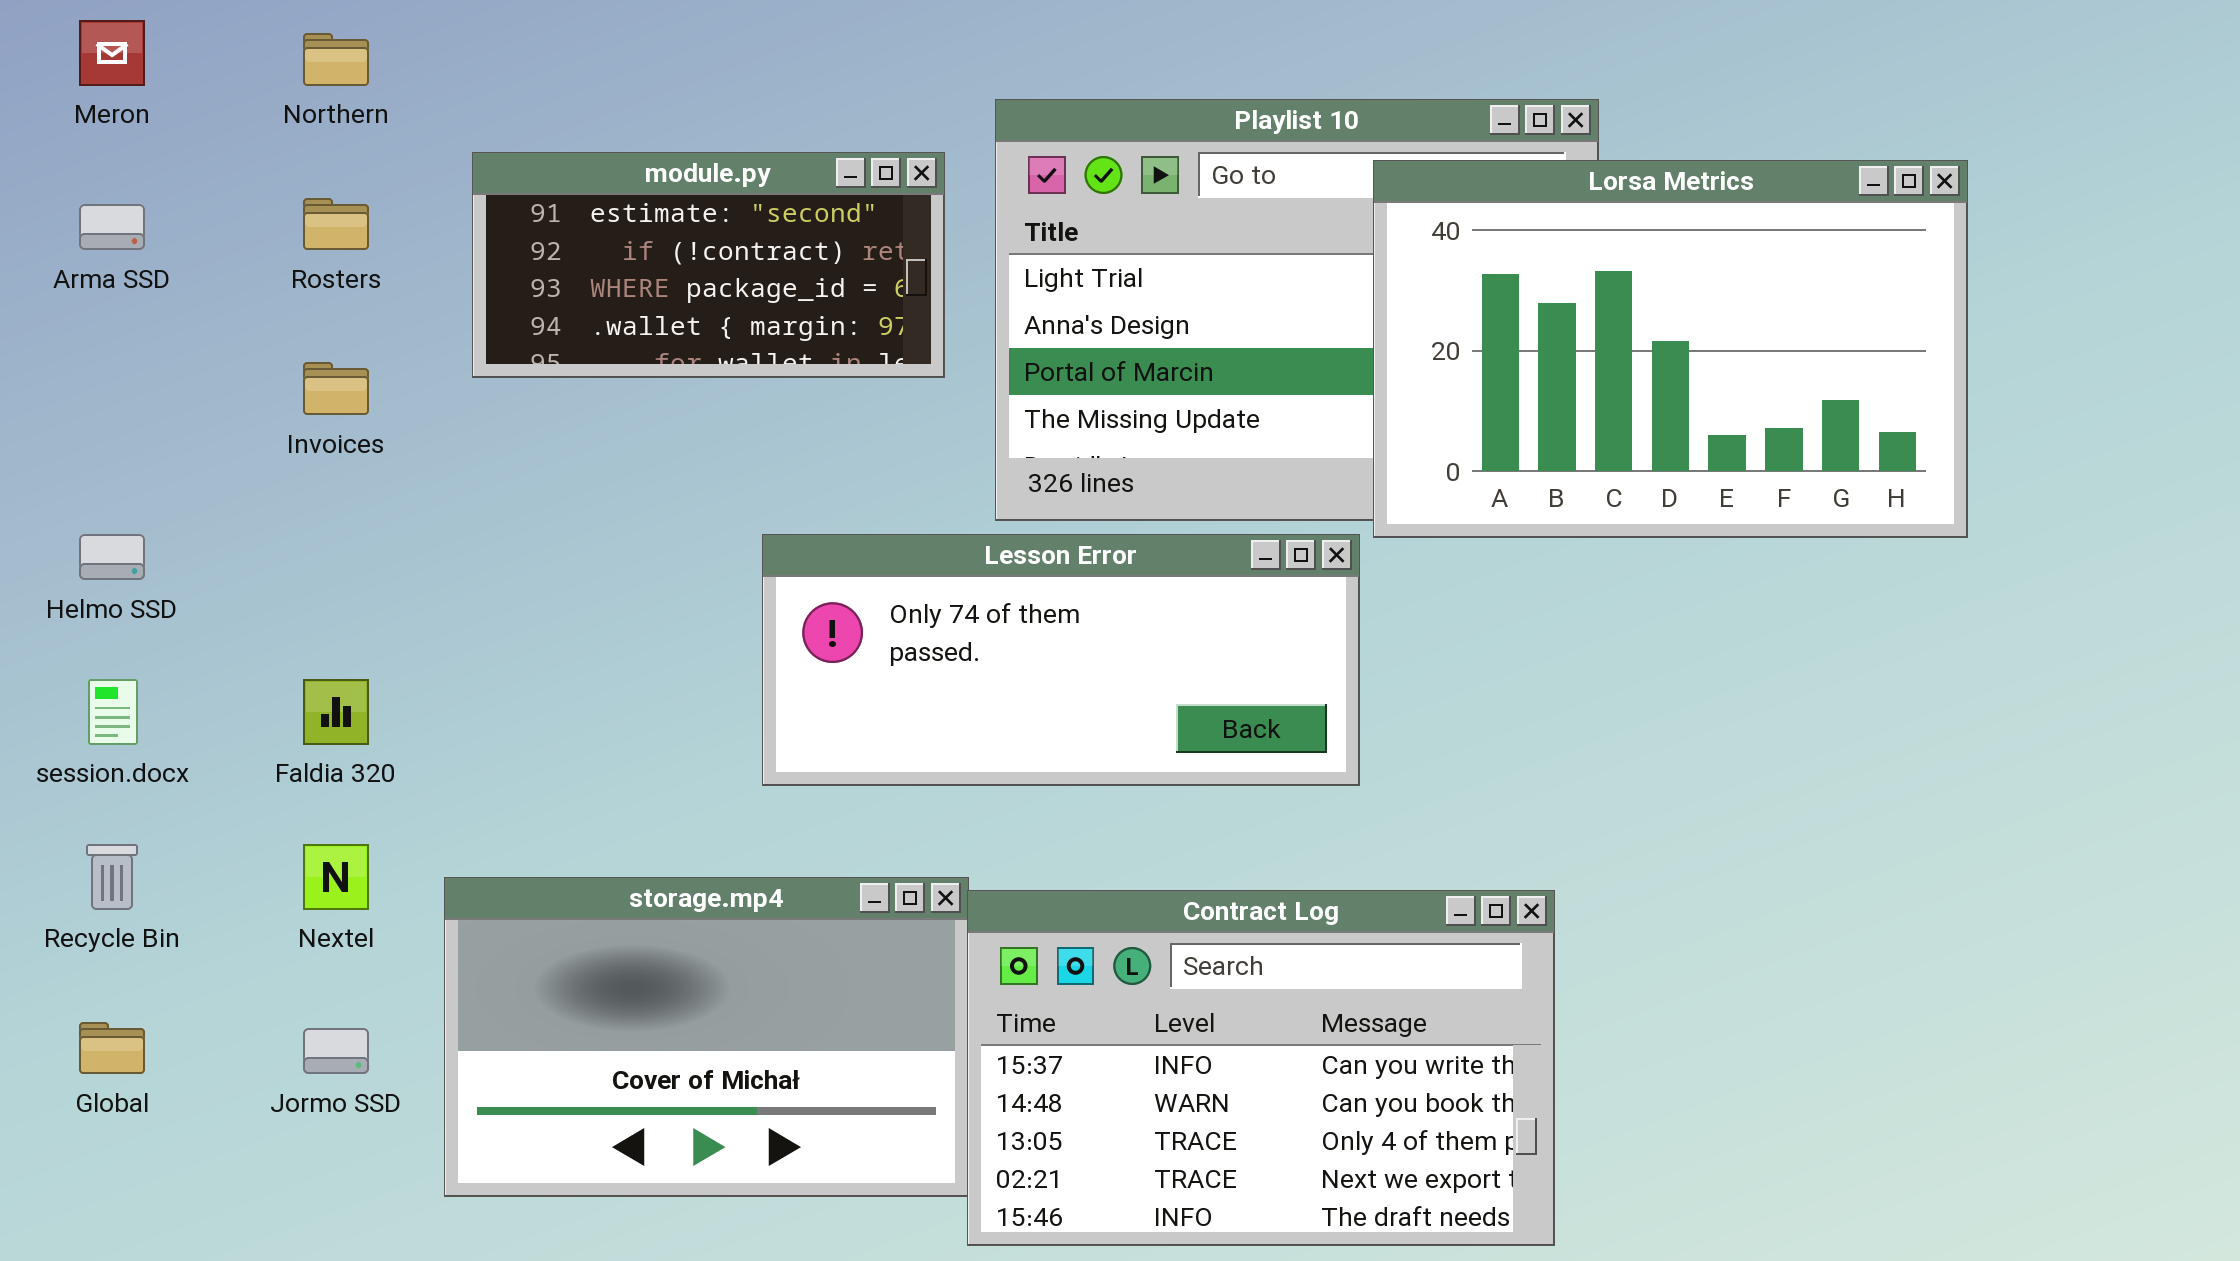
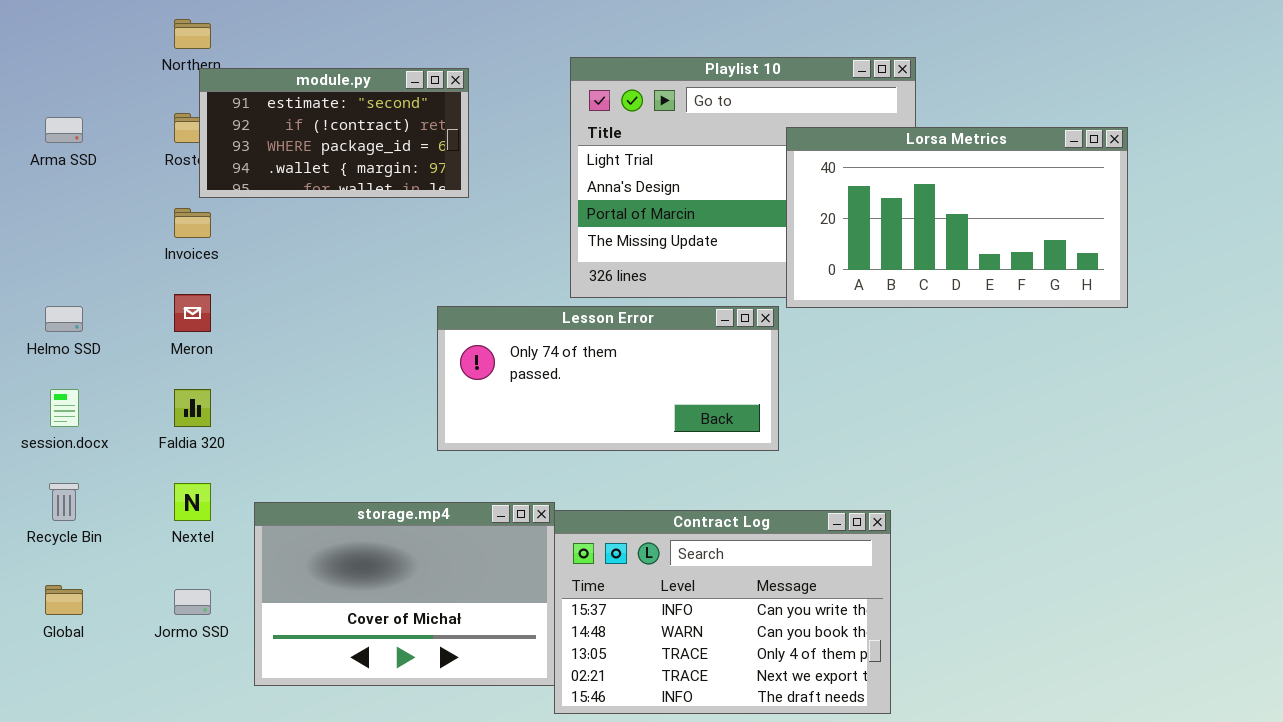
Meron: [79,20,145,86] -> [174,294,211,332], moved
module.py: [472,152,945,378] -> [199,68,469,198], moved
Lorsa Metrics: [1373,160,1968,538] -> [786,127,1128,308], resized

